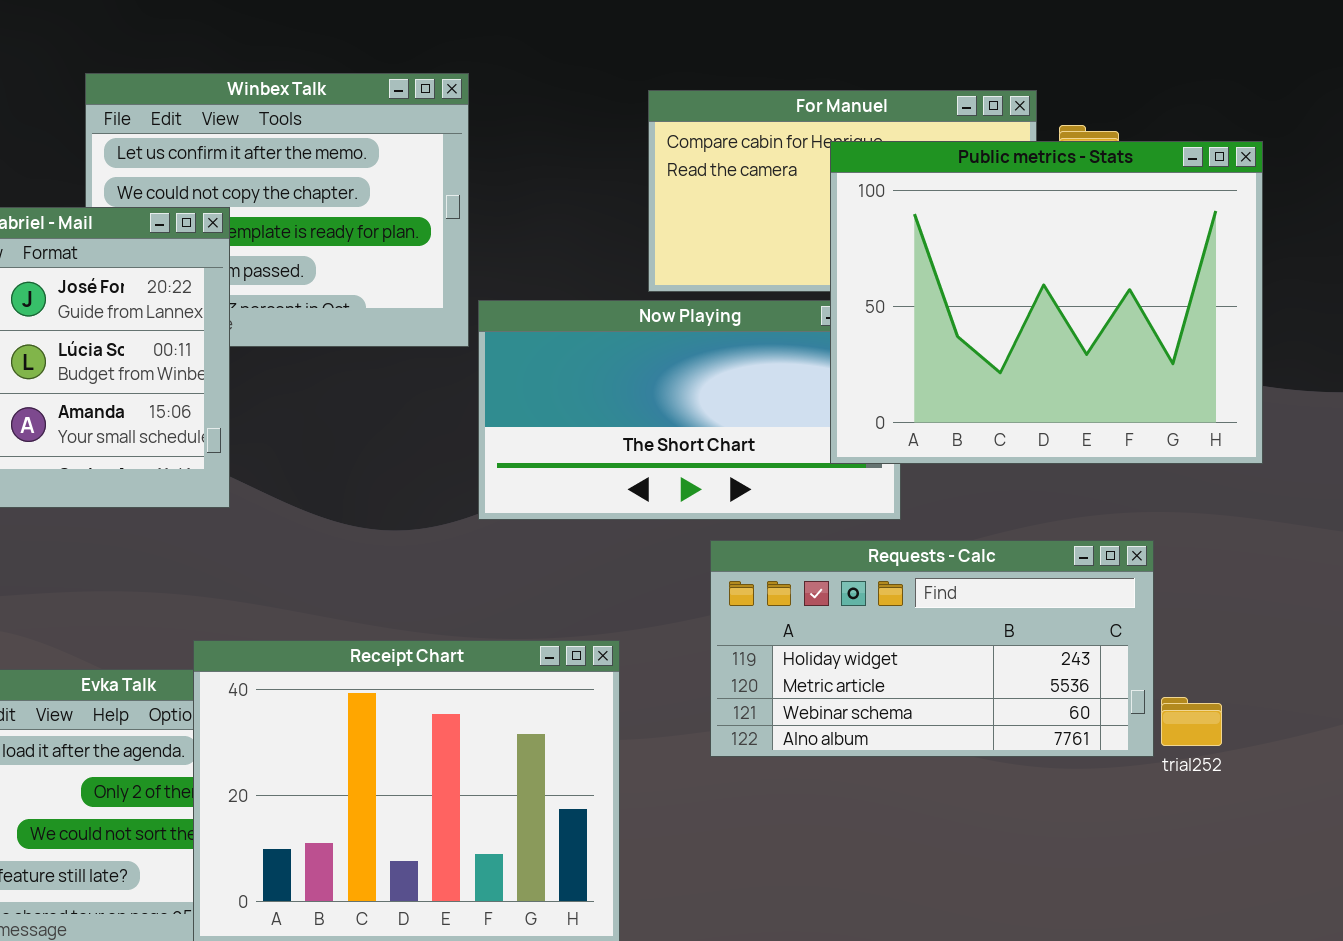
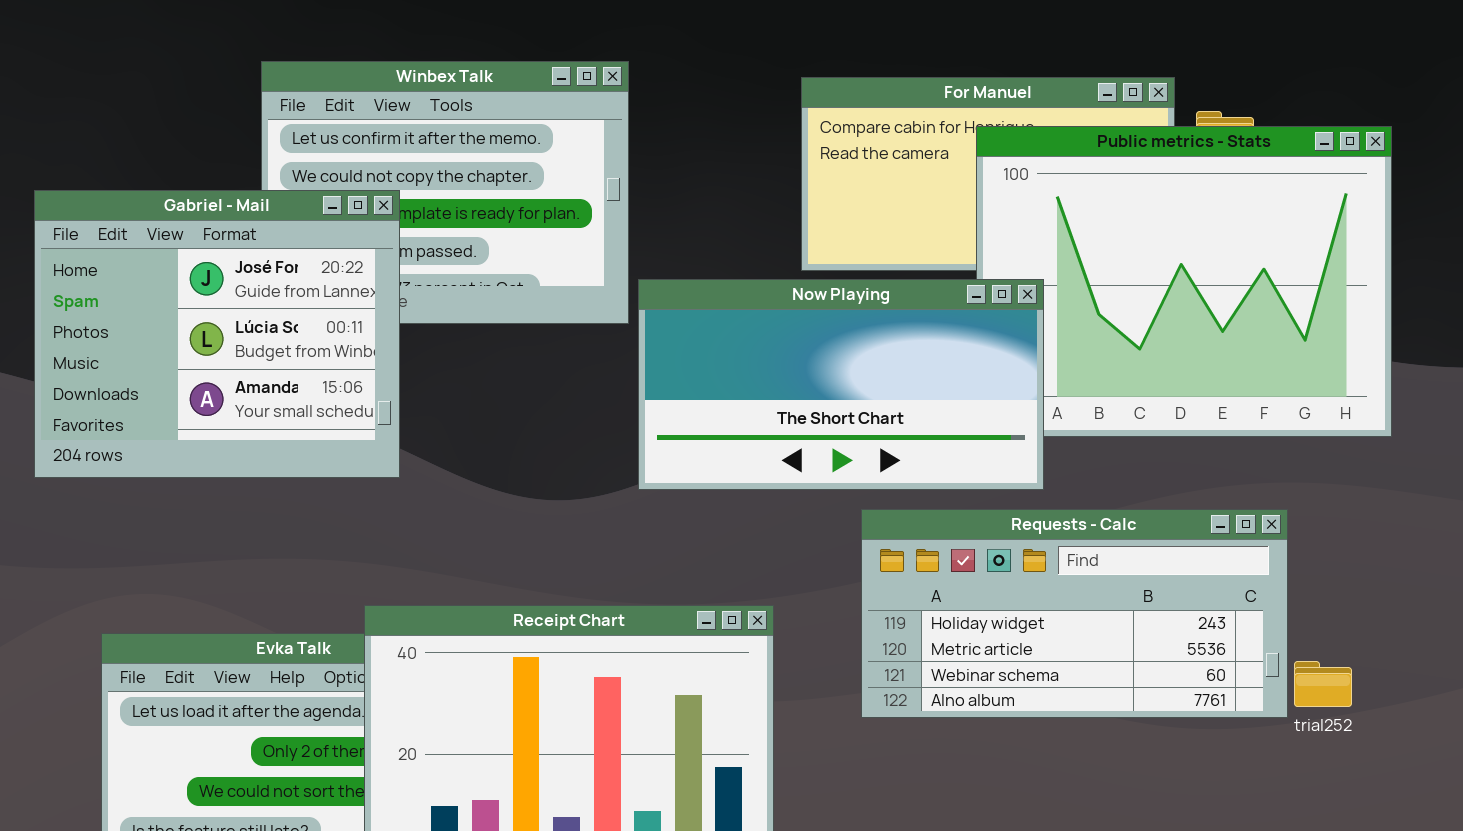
Now Playing: [478,300,901,520] -> [638,279,1044,490], raised

